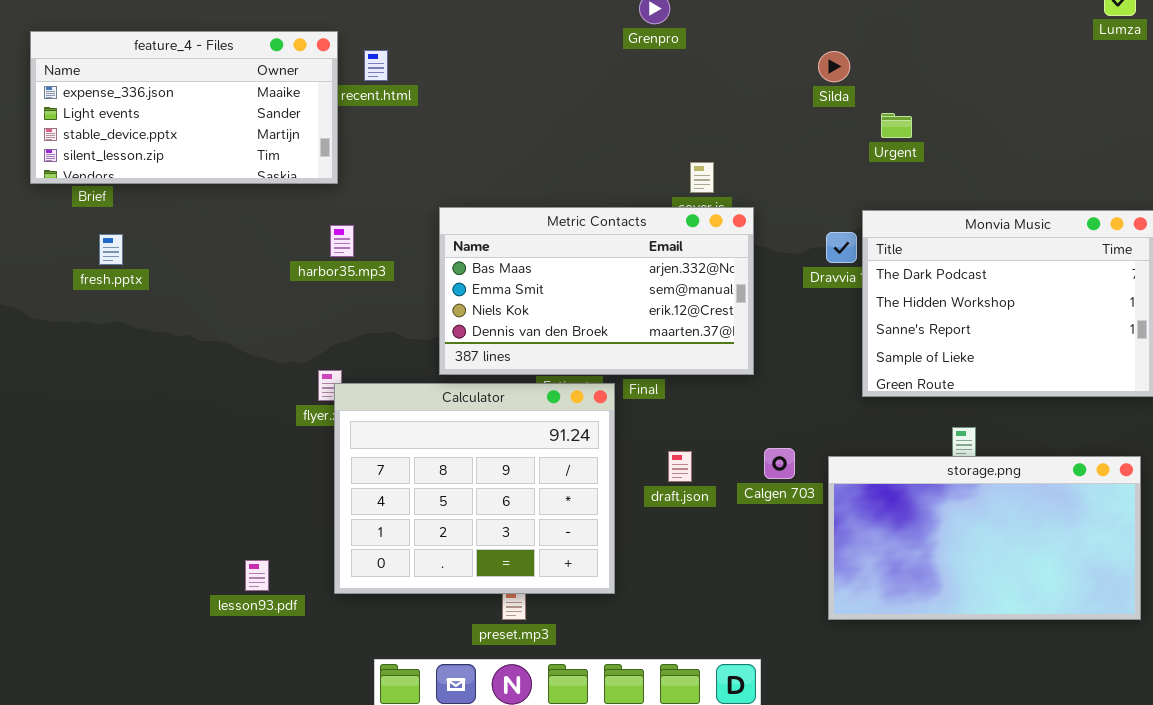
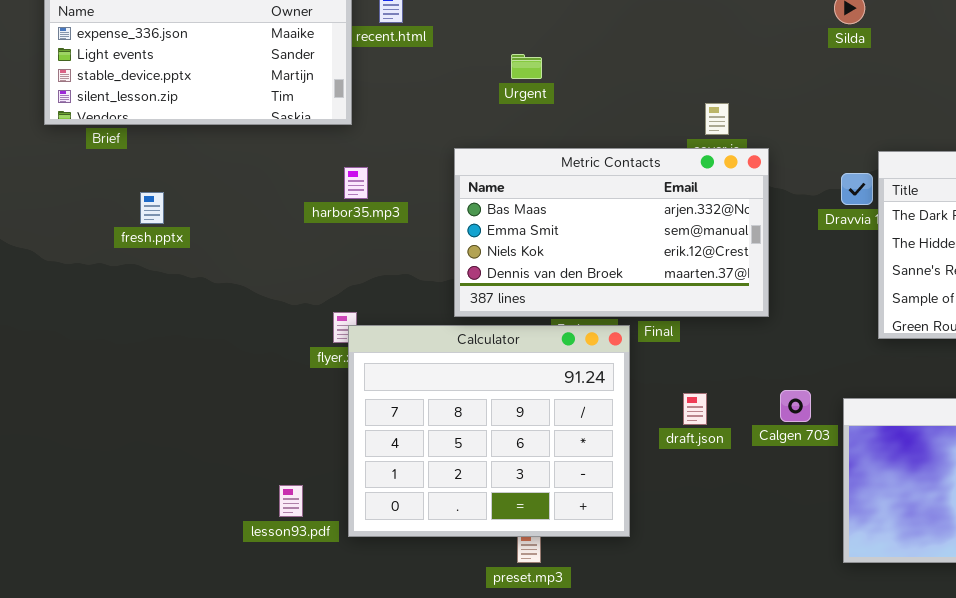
Urgent: [881,113,912,138] -> [511,54,542,79], moved
fresh.pptx: [99,234,123,265] -> [140,192,164,224], moved
lesson93.pdf: [245,560,269,591] -> [279,485,303,517], moved

